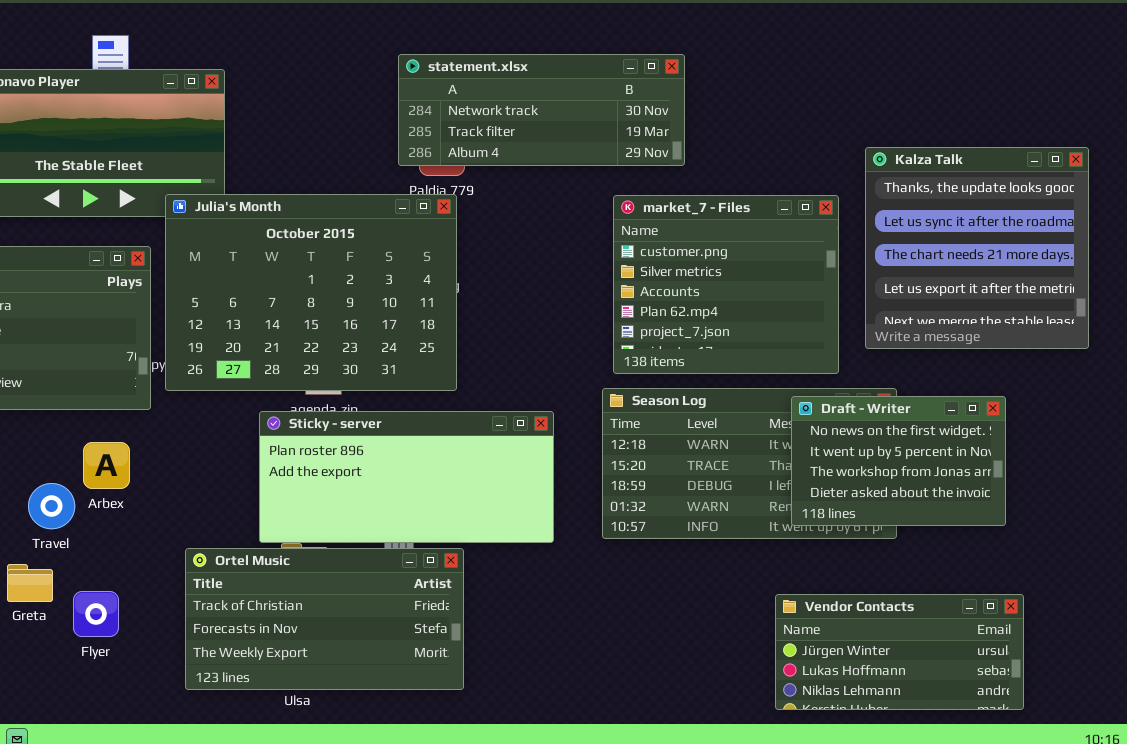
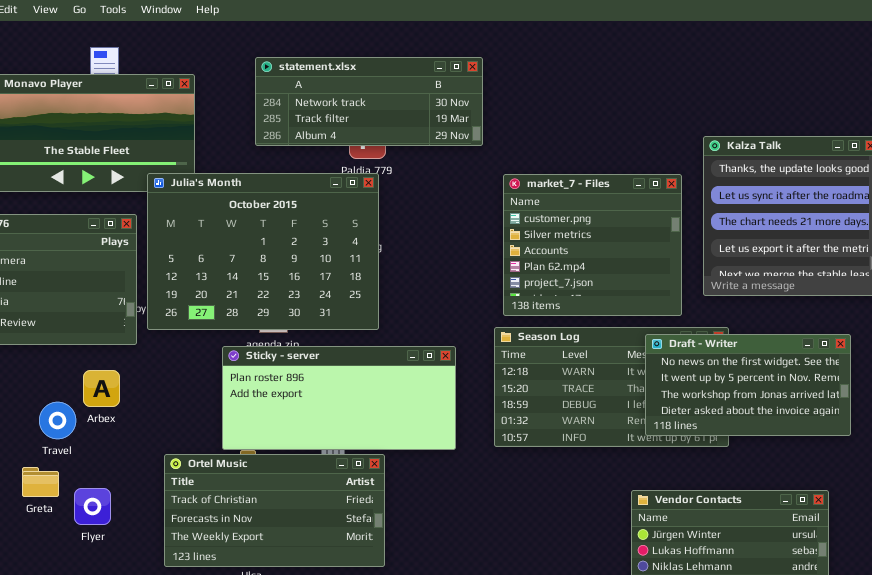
statement.xlsx: [398,54,685,166] -> [255,57,483,146], moved
Draft - Writer: [791,396,1006,526] -> [645,334,851,436], resized

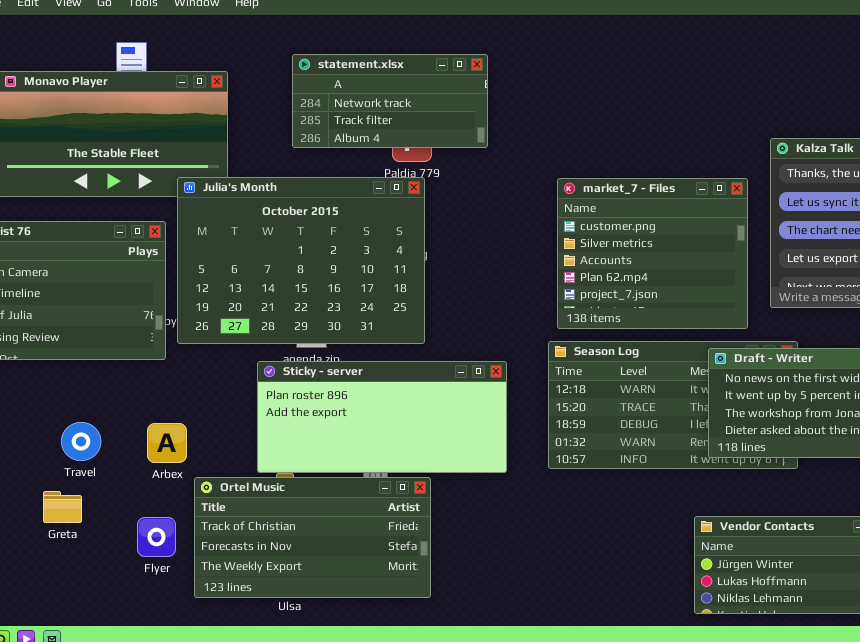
statement.xlsx: [255,57,483,146] -> [292,54,488,148], resized
Arbex: [83,370,120,407] -> [147,423,187,463], moved
Flyer: [74,488,111,525] -> [137,517,176,557], moved

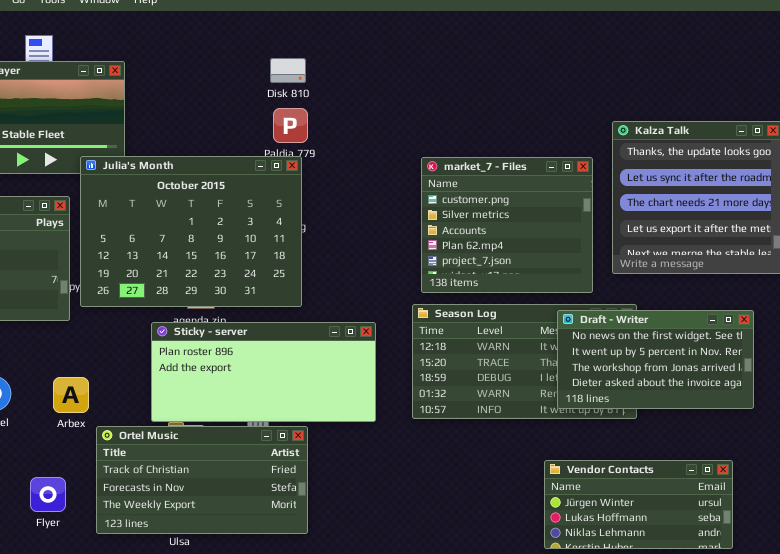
statement.xlsx: [292,54,488,148] -> none, closed
Flyer: [137,517,176,557] -> [30,477,66,512], moved

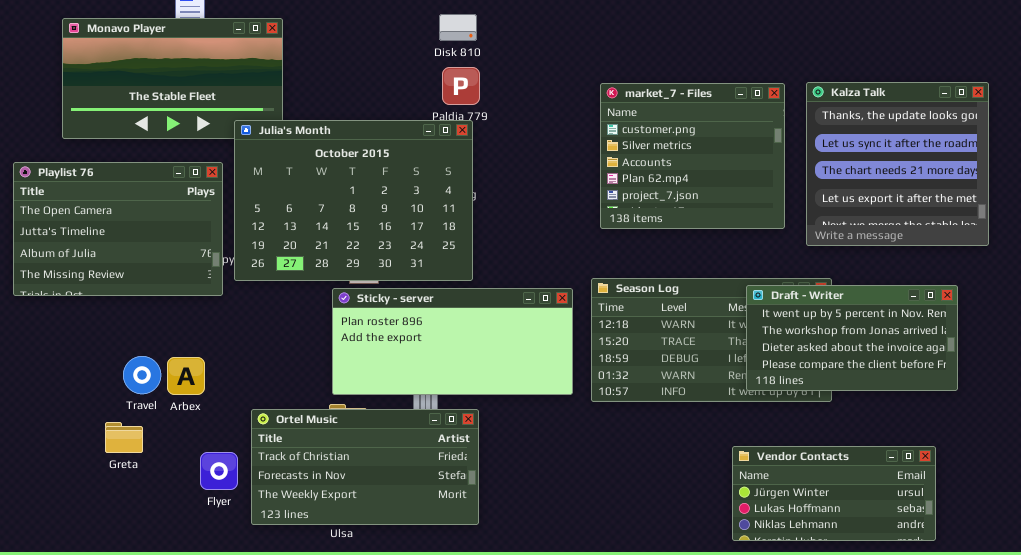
market_7 - Files: [421,157,593,293] -> [600,83,785,229], moved
Draft - Writer: [557,310,754,409] -> [746,285,958,391], scrolled down 1 row
Sticky - server: [151,322,376,422] -> [332,288,573,395], moved
Arbex: [53,377,89,413] -> [167,357,205,395], moved
Flyer: [30,477,66,512] -> [200,452,238,490], moved

